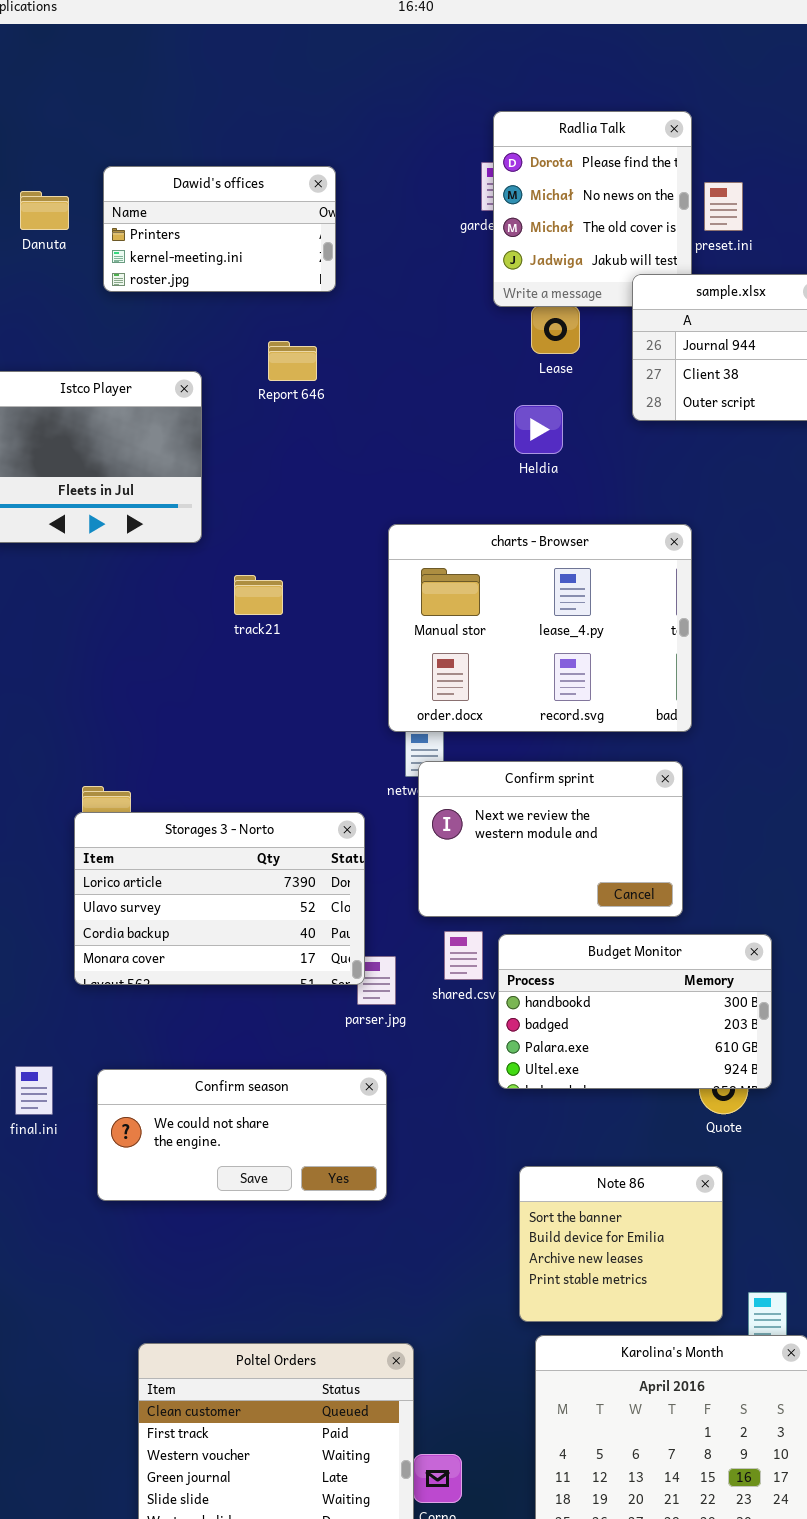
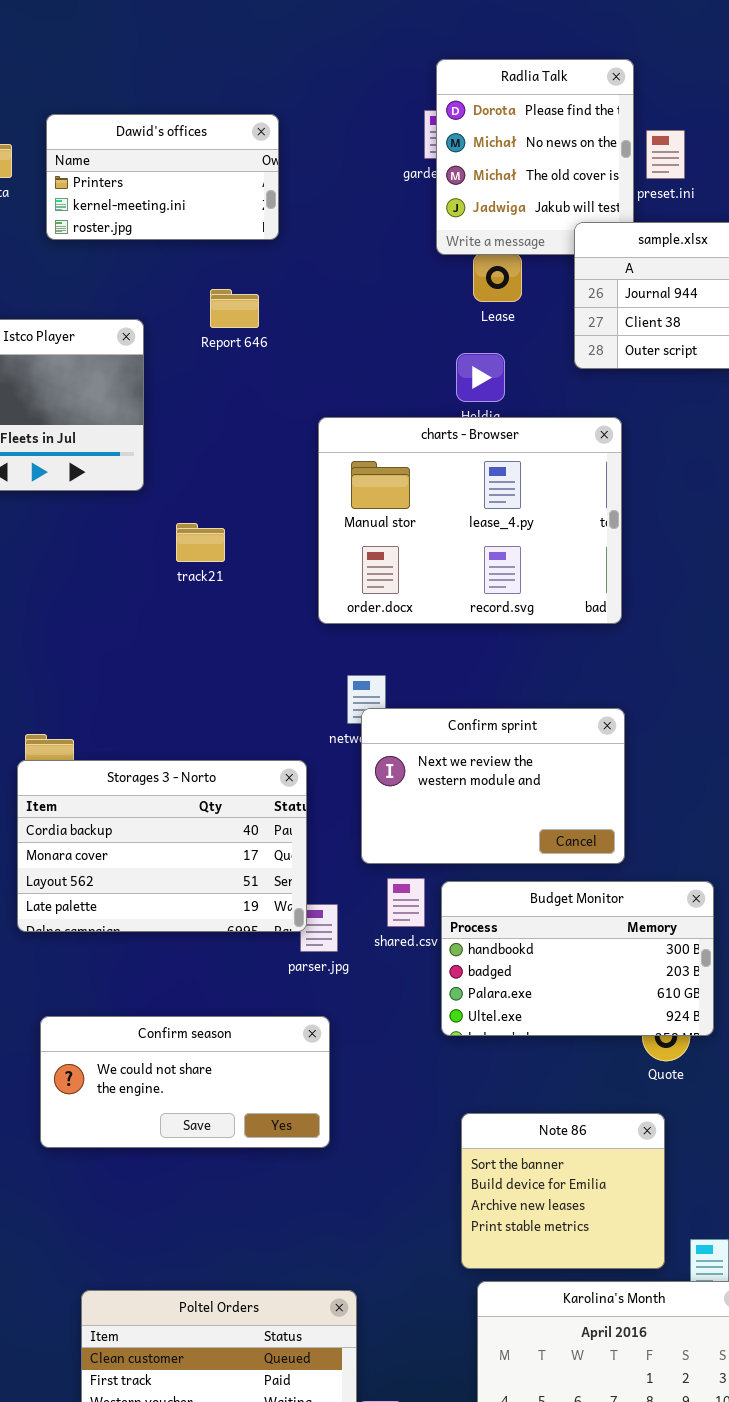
charts - Browser: [388,524,692,732] -> [318,417,622,624], moved
Storages 3 - Norto: [74,812,365,985] -> [17,760,307,932], scrolled down 2 rows

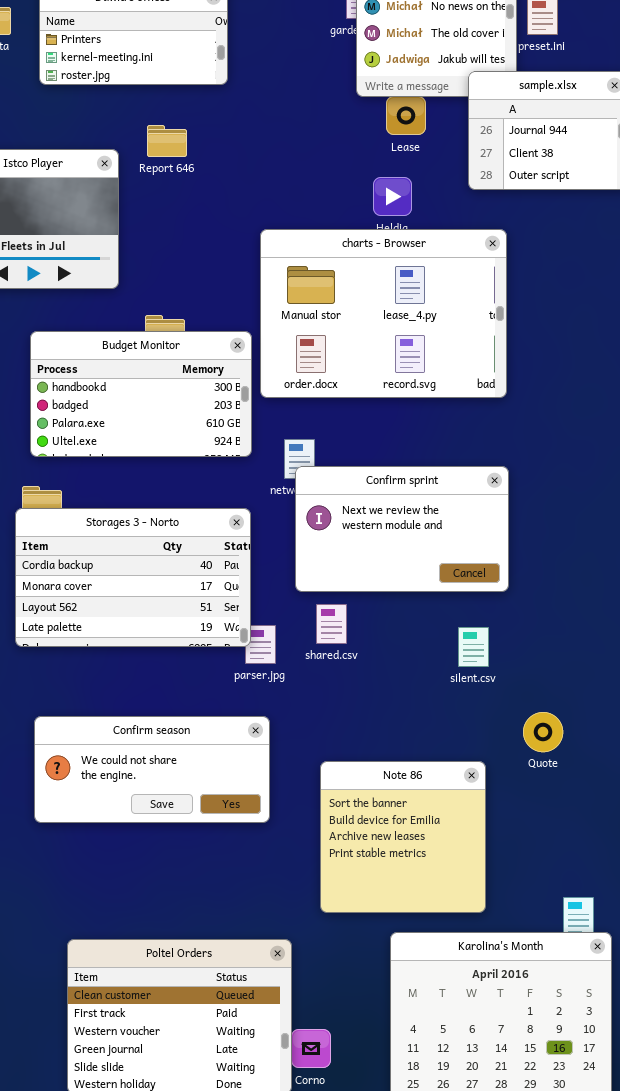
Report 646: [210,289,259,328] -> [147,125,187,157], moved
Budget Monitor: [441,881,714,1036] -> [30,331,252,457], moved
Note 86: [461,1113,665,1269] -> [320,761,486,913], moved, resized

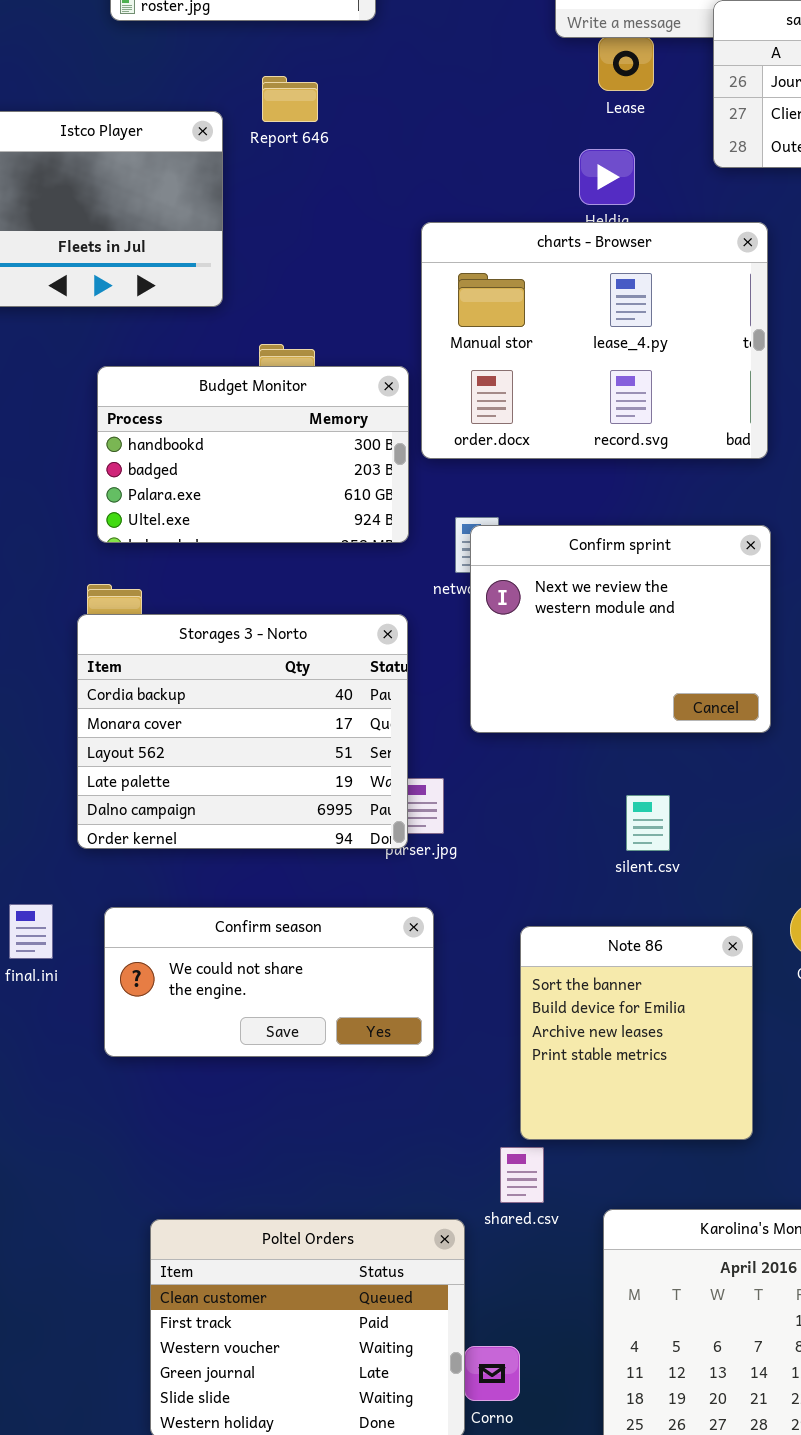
Confirm sprint: [295,466,509,592] -> [470,525,771,733], resized
Storages 3 - Norto: [15,508,251,647] -> [77,614,408,849], resized
shared.csv: [316,604,347,644] -> [500,1147,544,1203], moved
silent.csv: [458,627,489,667] -> [626,795,670,851], moved
Note 86: [320,761,486,913] -> [520,926,753,1140], moved

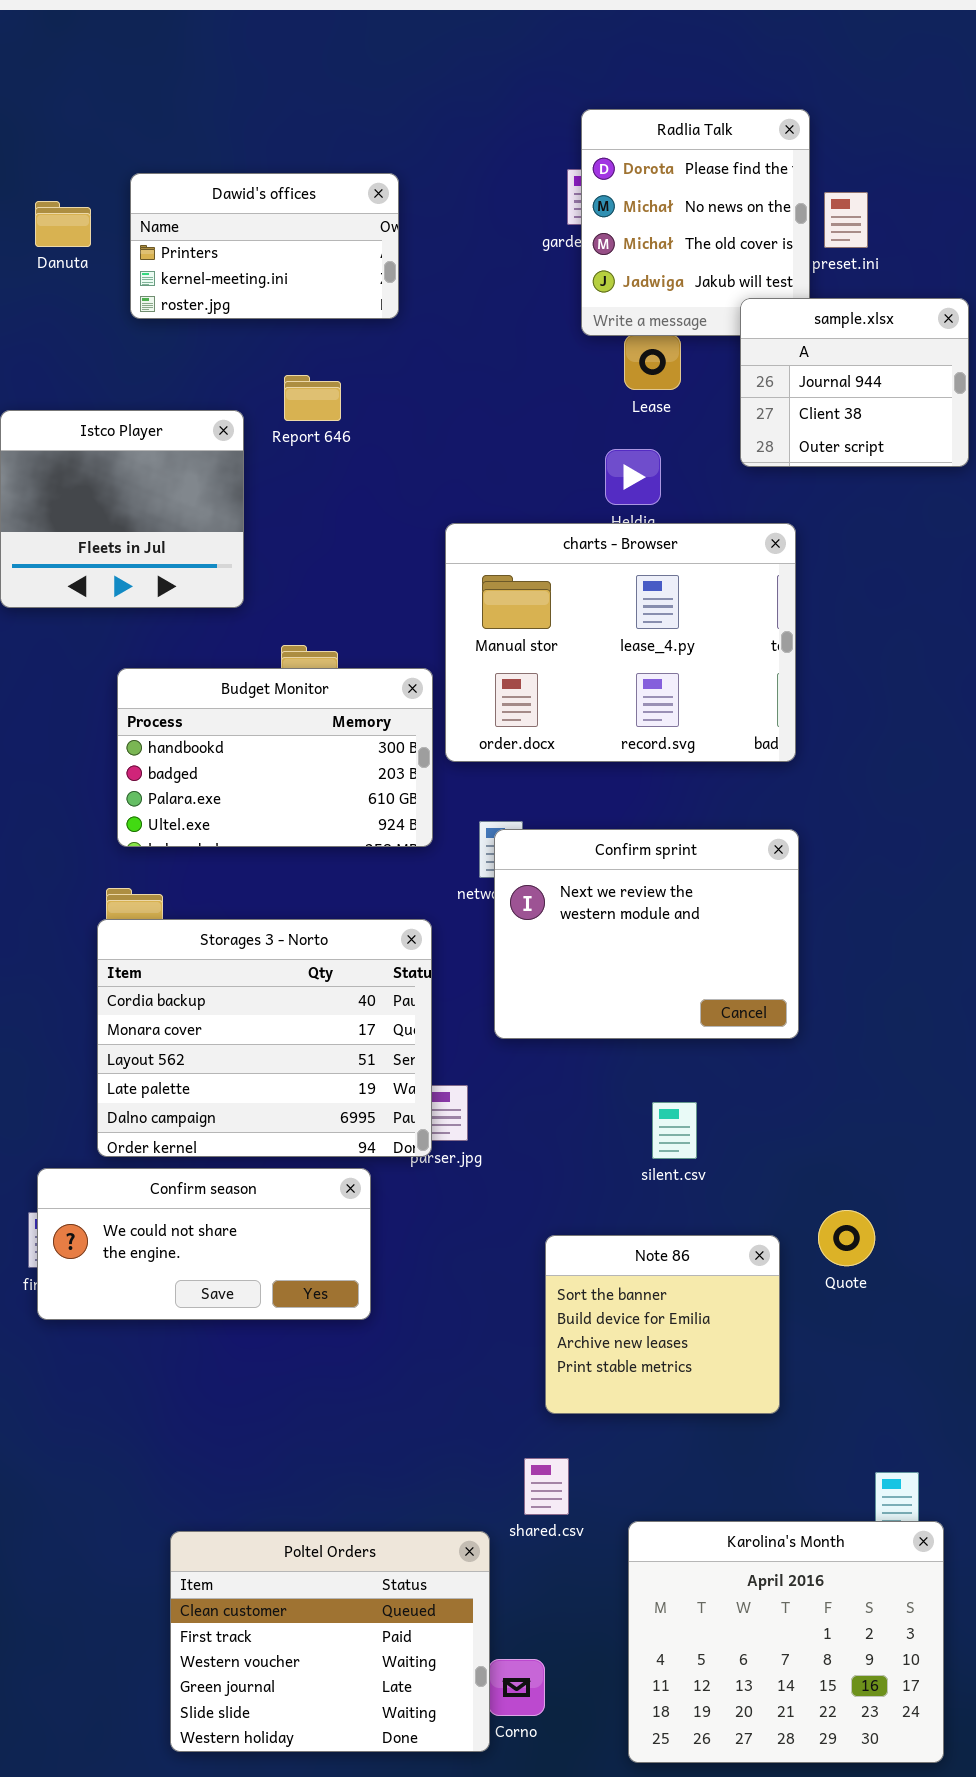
Confirm season: [104,907,434,1057] -> [37,1168,371,1320], moved
Note 86: [520,926,753,1140] -> [545,1235,780,1414], resized

